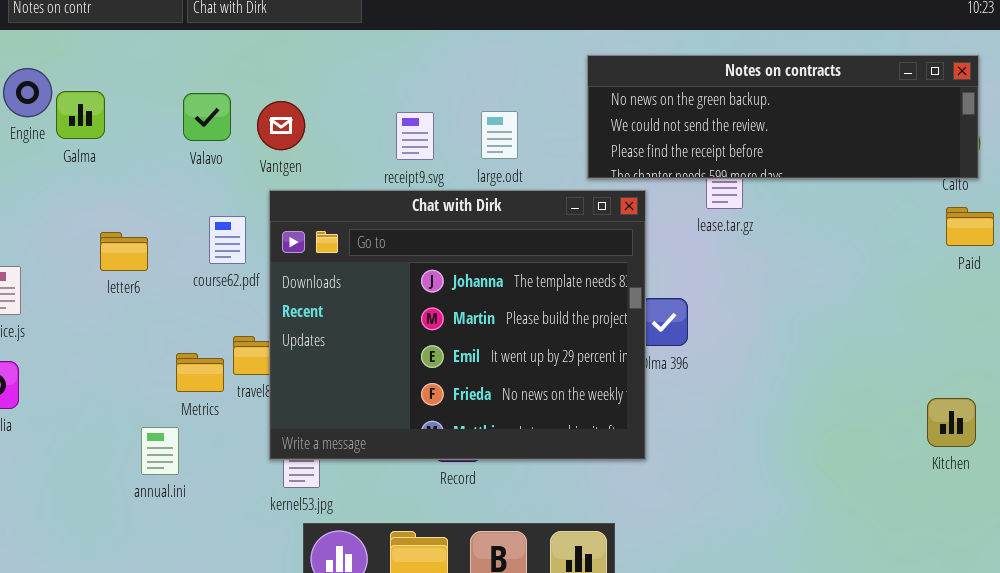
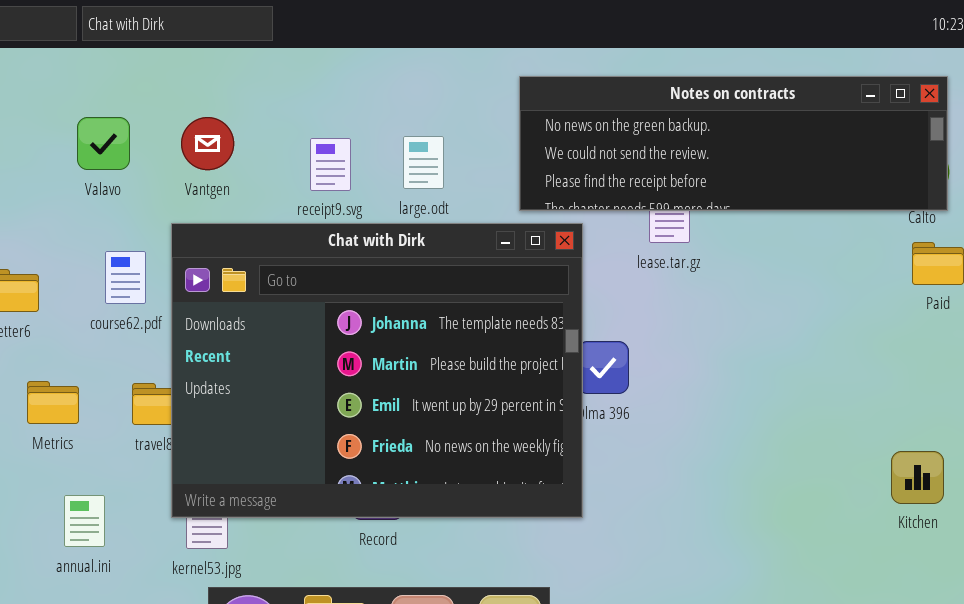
Vantgen: [257,101,305,150] -> [181,117,234,170], moved
Metrics: [176,353,224,392] -> [27,381,79,424], moved
annual.ini: [141,427,179,475] -> [64,495,105,547], moved

